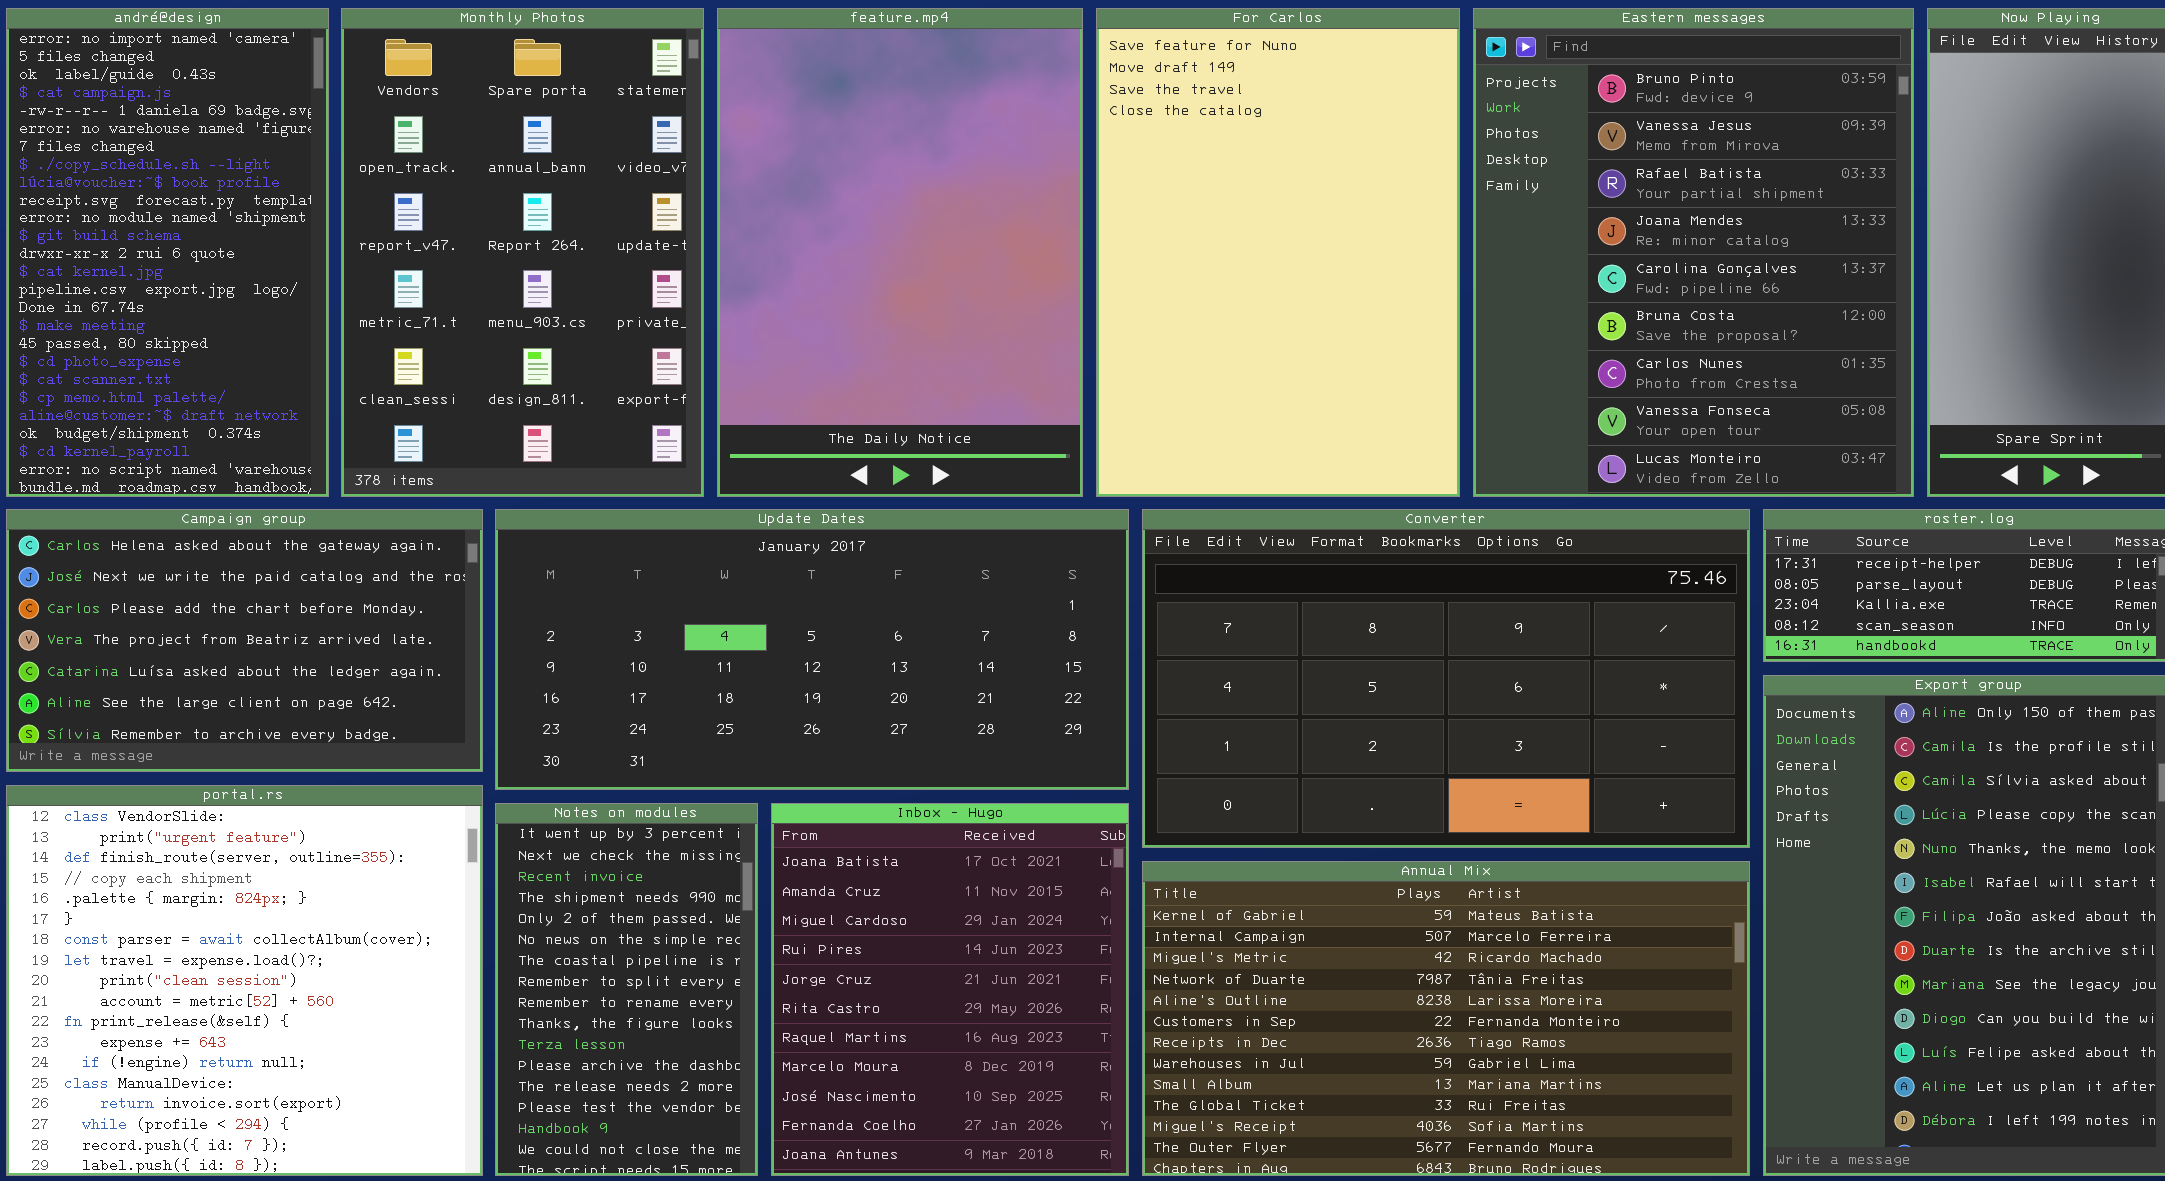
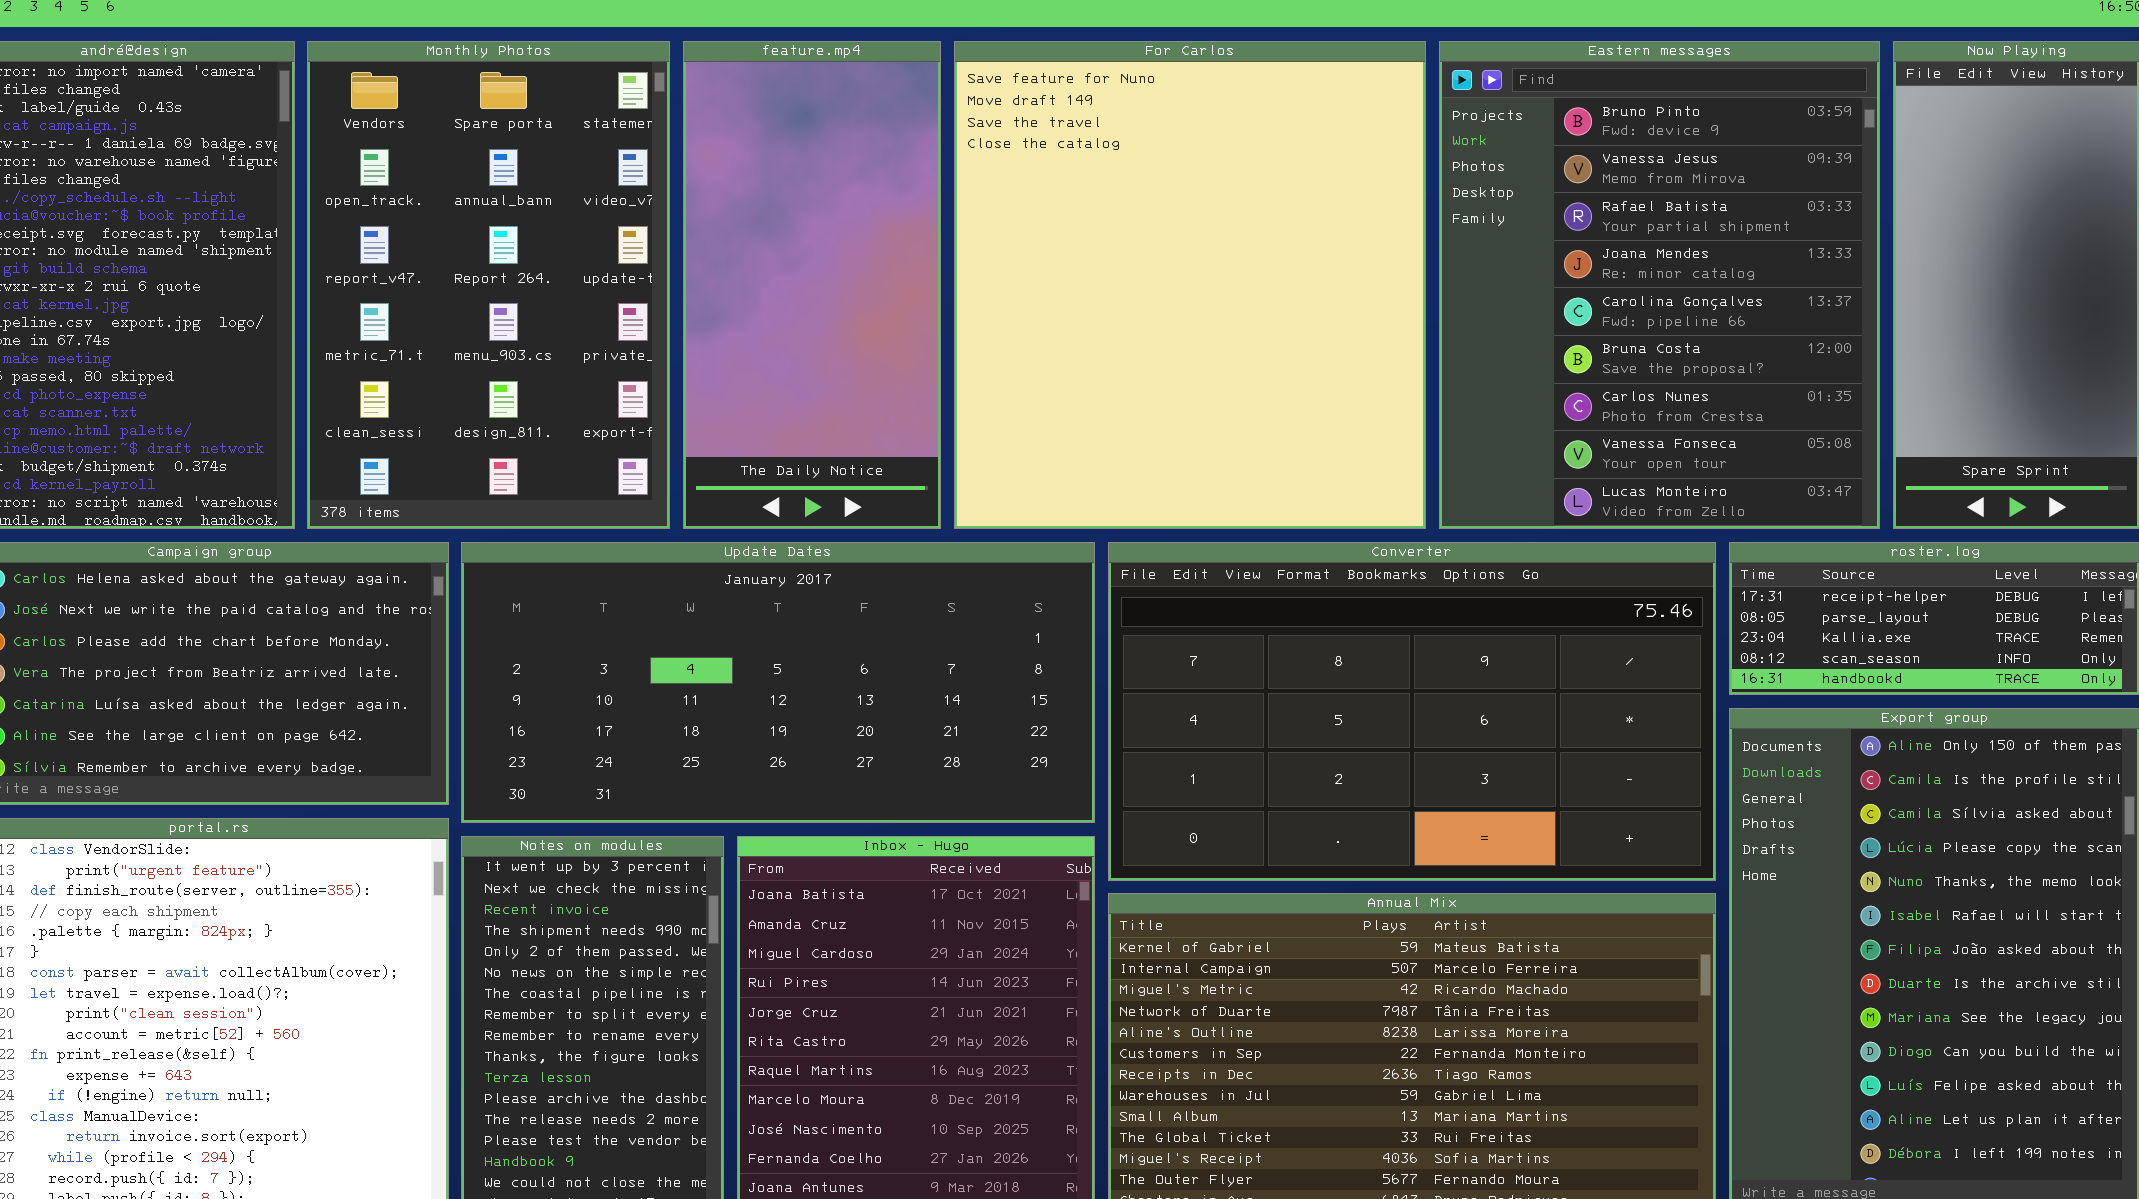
feature.mp4: [717,8,1083,497] -> [683,41,941,529], resized
For Carlos: [1096,8,1460,497] -> [954,41,1426,529], resized

